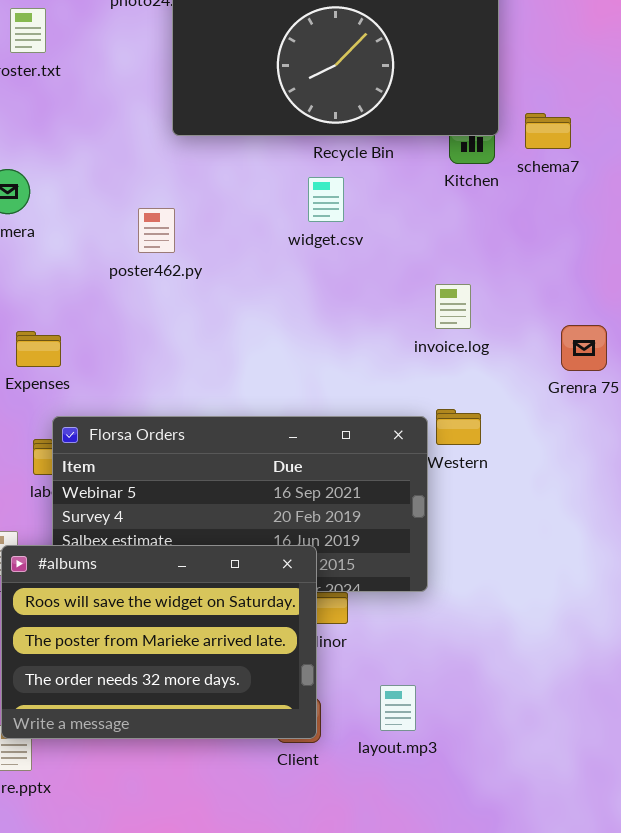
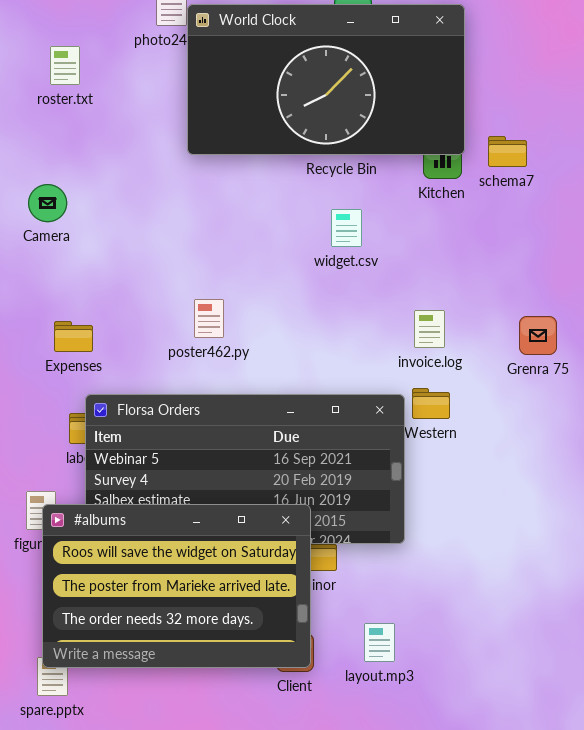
widget.csv: [308,177,344,222] -> [331,209,362,247], moved
poster462.py: [138,208,175,253] -> [194,299,224,338], moved
invoice.log: [435,284,471,329] -> [414,310,445,348], moved

